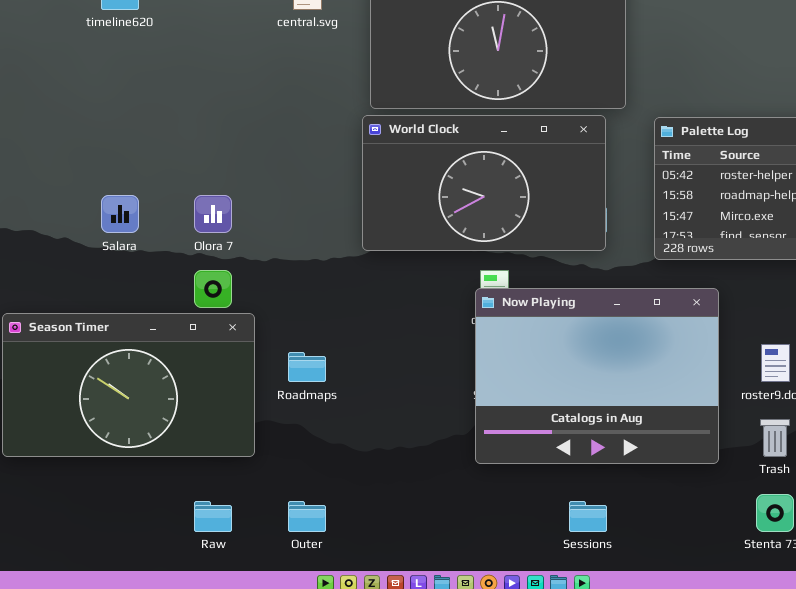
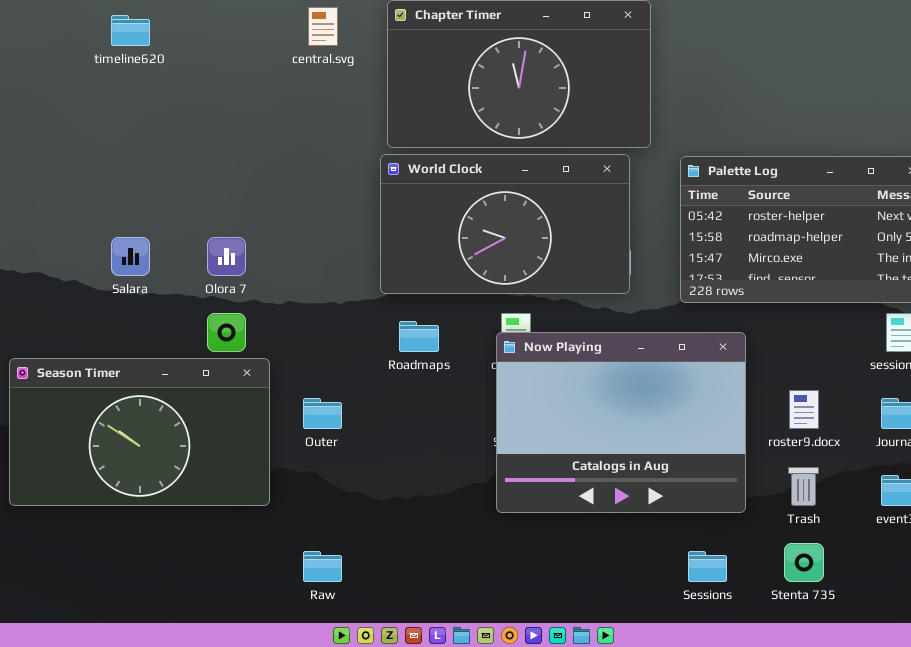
Roadmaps: [288,352,326,382] -> [399,321,439,352], moved
Raw: [194,501,232,532] -> [303,551,342,582], moved
Outer: [288,501,326,532] -> [303,398,342,429], moved
Sessions: [569,501,607,532] -> [688,551,727,582], moved

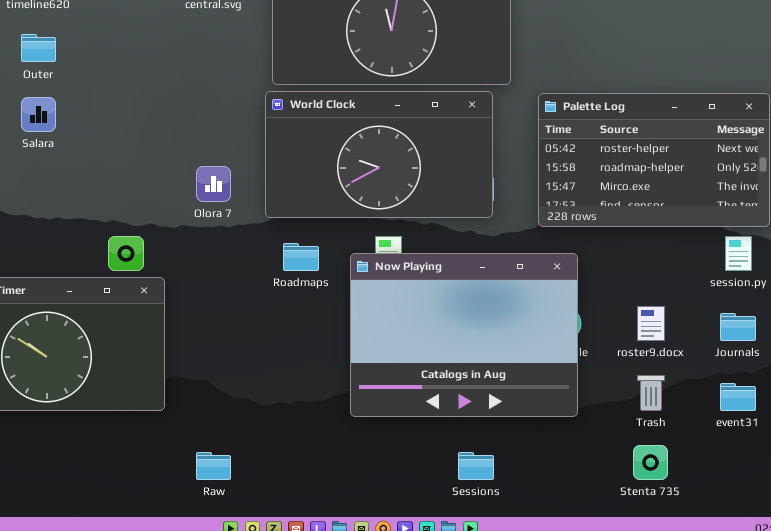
Salara: [111,237,150,276] -> [21,97,56,132], moved
Olora 7: [207,237,246,276] -> [196,166,231,202], moved
Now Playing: [496,332,746,513] -> [350,253,578,417], moved
Outer: [303,398,342,429] -> [21,34,56,62], moved
Sessions: [688,551,727,582] -> [458,452,494,480], moved

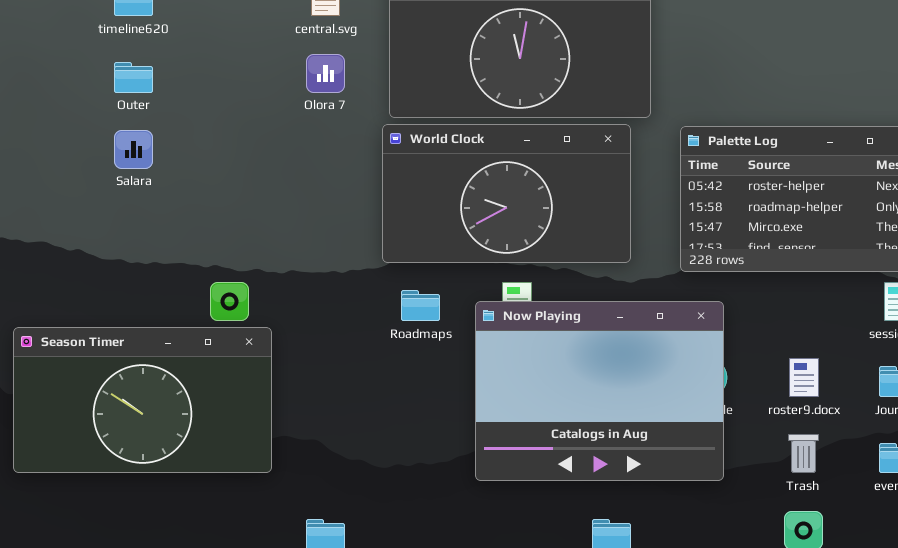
Olora 7: [196,166,231,202] -> [306,54,345,93], moved

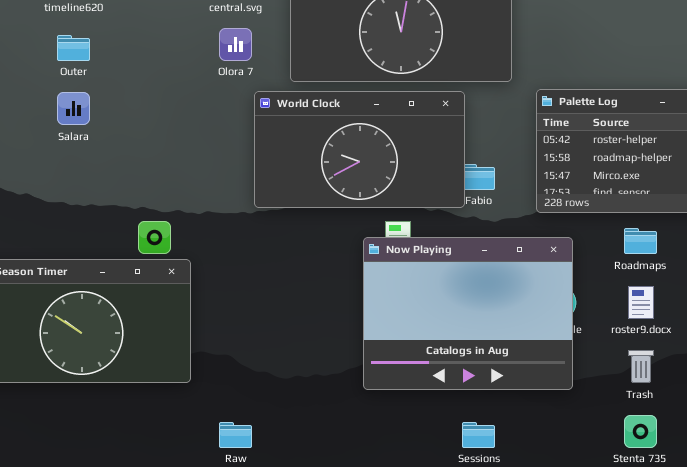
World Clock: [382,124,631,263] -> [254,91,465,208], moved
Roadmaps: [401,290,440,321] -> [624,228,657,254], moved

